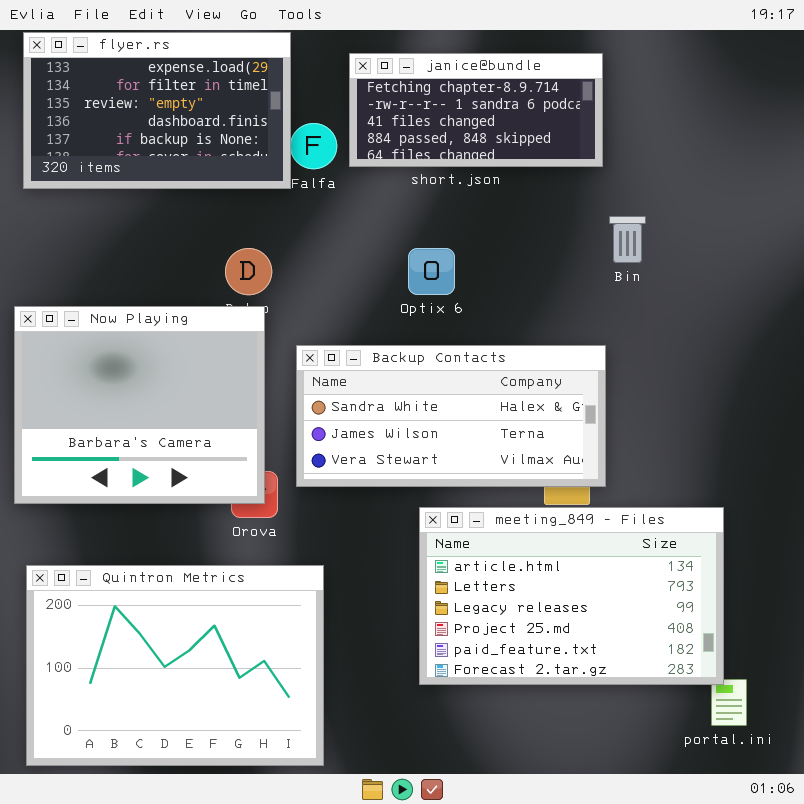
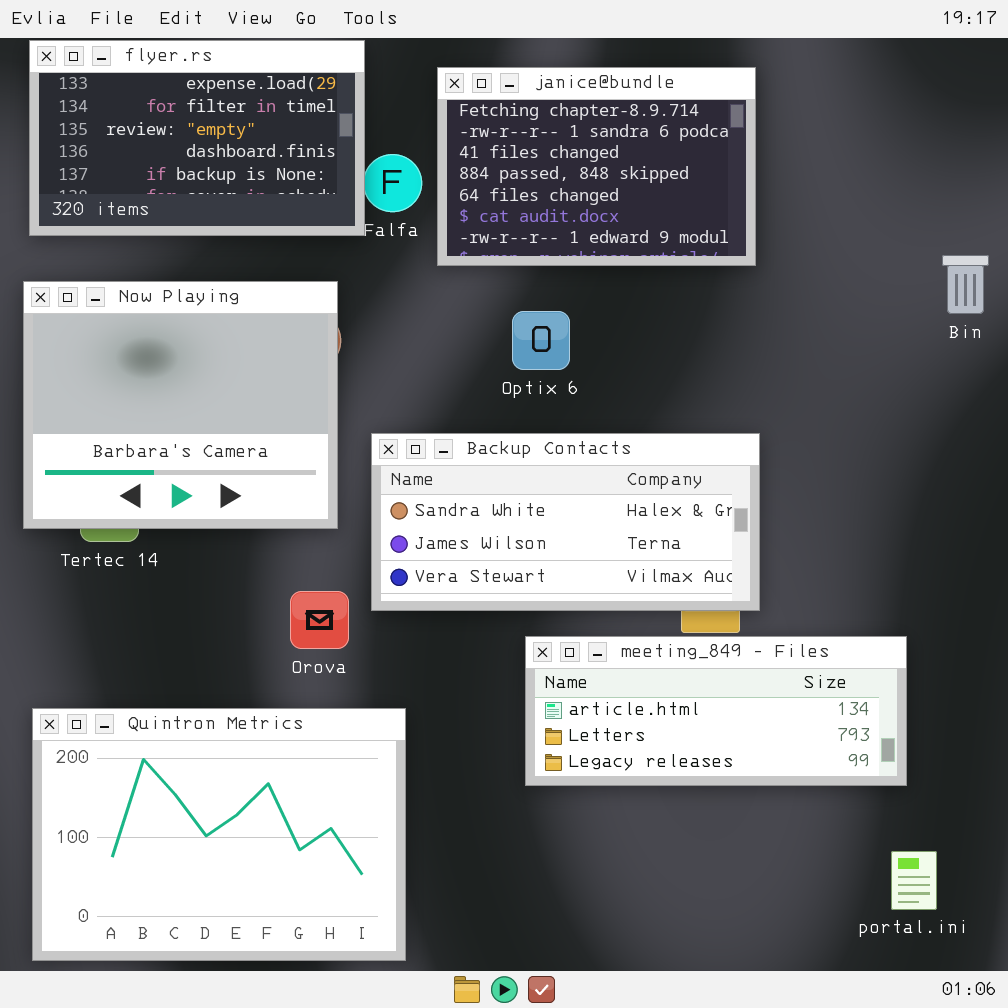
janice@bundle: [349,53,603,167] -> [437,67,756,266], resized
Bin: [609,216,646,263] -> [942,255,989,314], moved
Now Playing: [14,306,265,504] -> [23,281,338,529], moved
meeting_849 - Files: [419,507,724,685] -> [525,636,907,786], resized

